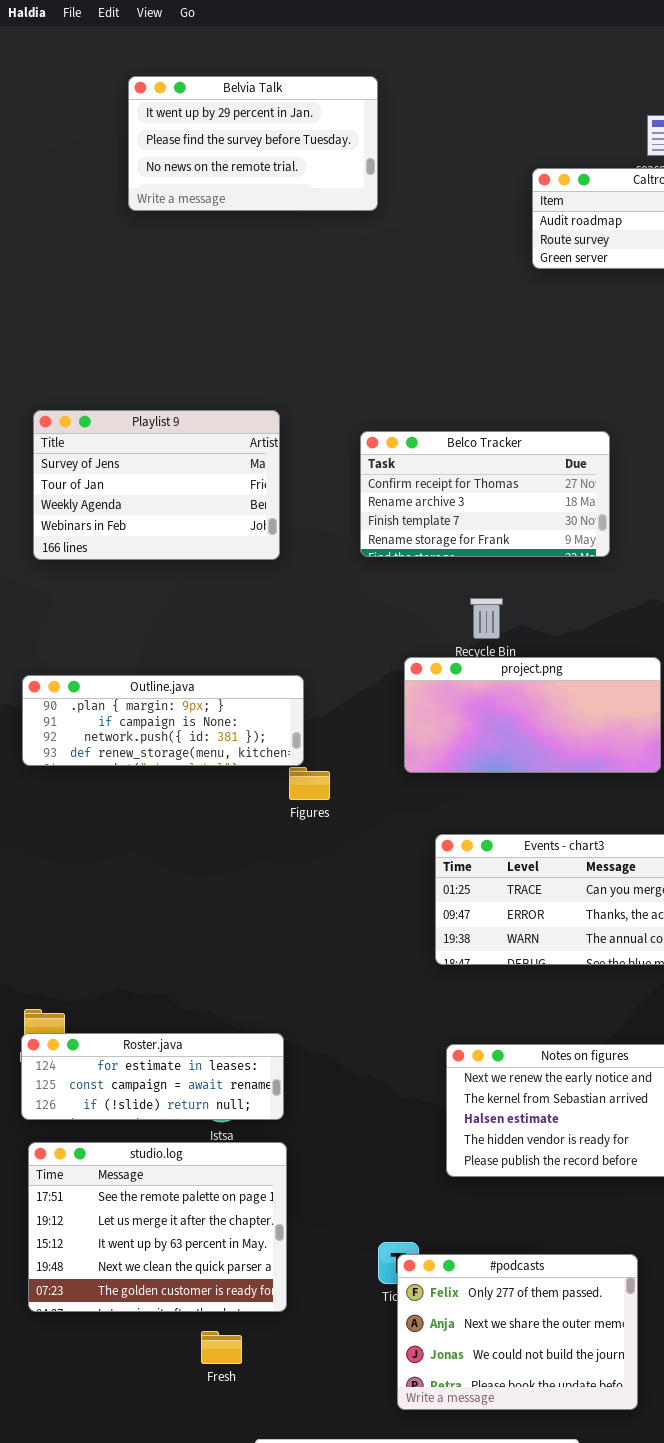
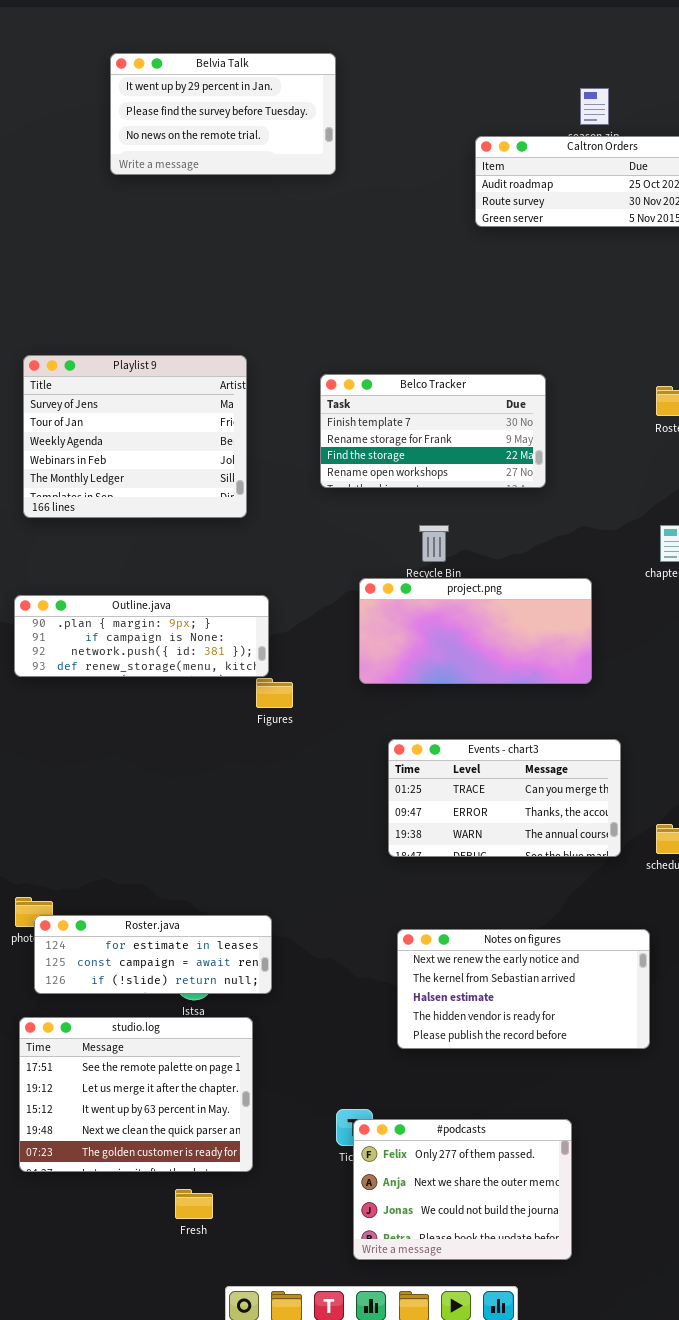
Playlist 9: [33,410,280,560] -> [23,355,247,518], resized
Belco Tracker: [360,431,610,557] -> [320,374,546,488], scrolled down 2 rows
Roster.java: [21,1033,284,1120] -> [34,915,272,994], moved

